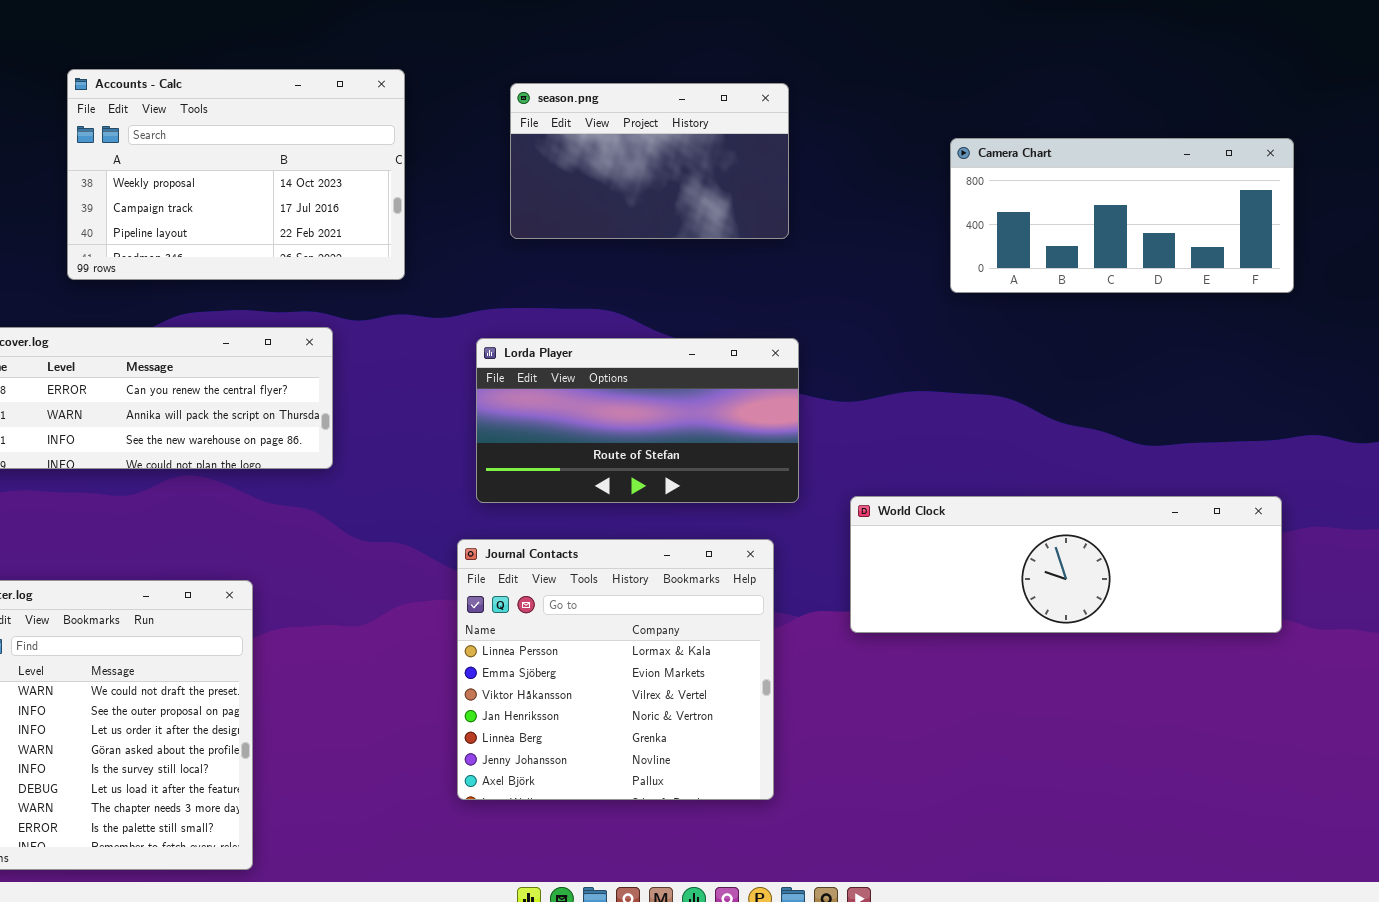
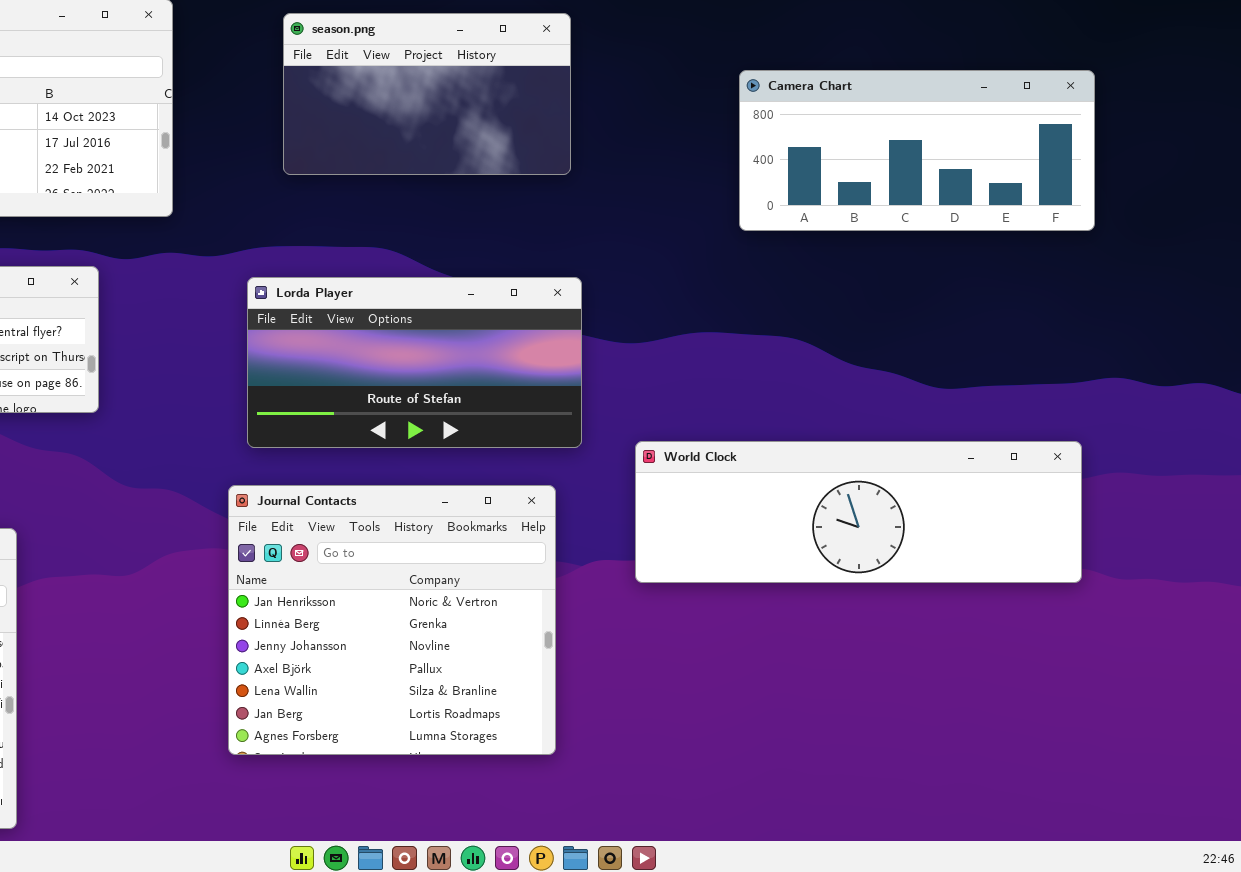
Journal Contacts: [457,539,774,800] -> [228,485,556,755], scrolled down 3 rows

